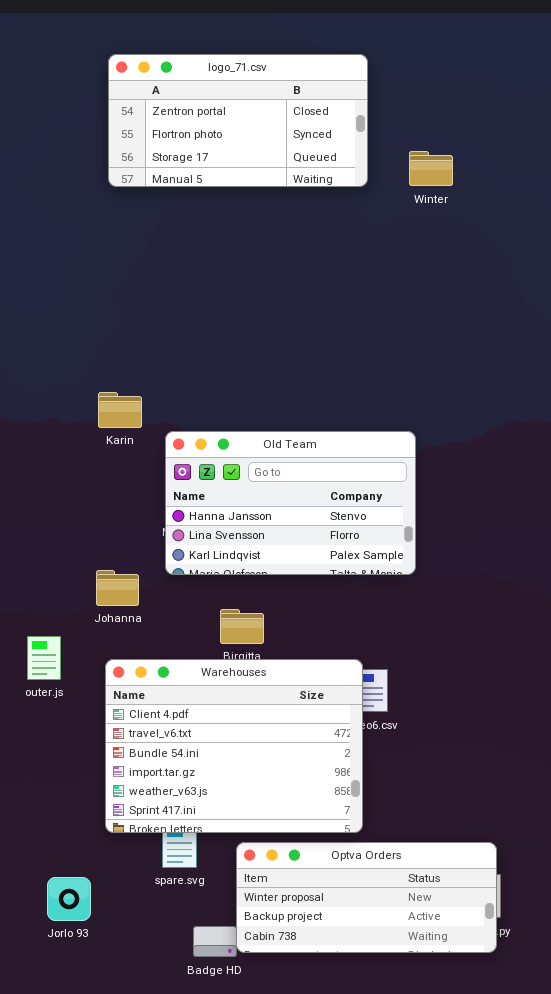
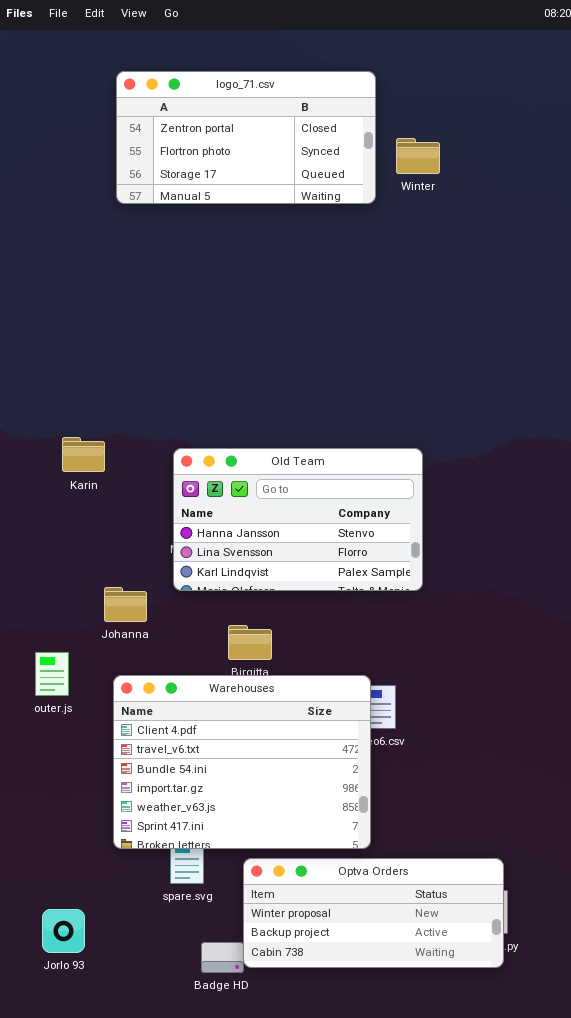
Winter: [409,151,453,186] -> [396,138,440,174], moved
Karin: [98,392,142,428] -> [62,437,105,472], moved
Jorlo 93: [47,877,91,921] -> [42,909,85,953], moved

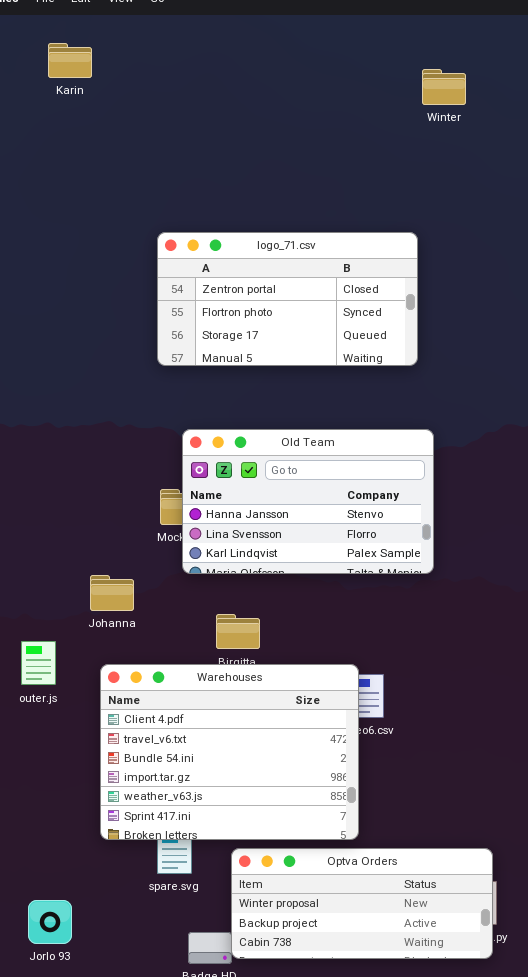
logo_71.csv: [116,71,376,204] -> [157,232,418,366], moved
Winter: [396,138,440,174] -> [422,69,466,105], moved
Karin: [62,437,105,472] -> [48,43,92,78], moved
Old Team: [173,448,423,591] -> [182,429,434,574], moved

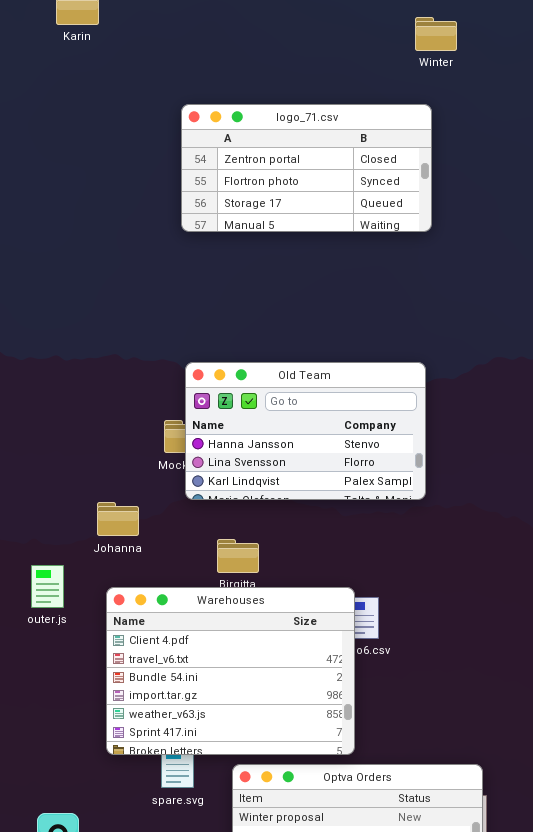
logo_71.csv: [157,232,418,366] -> [181,104,432,232], moved

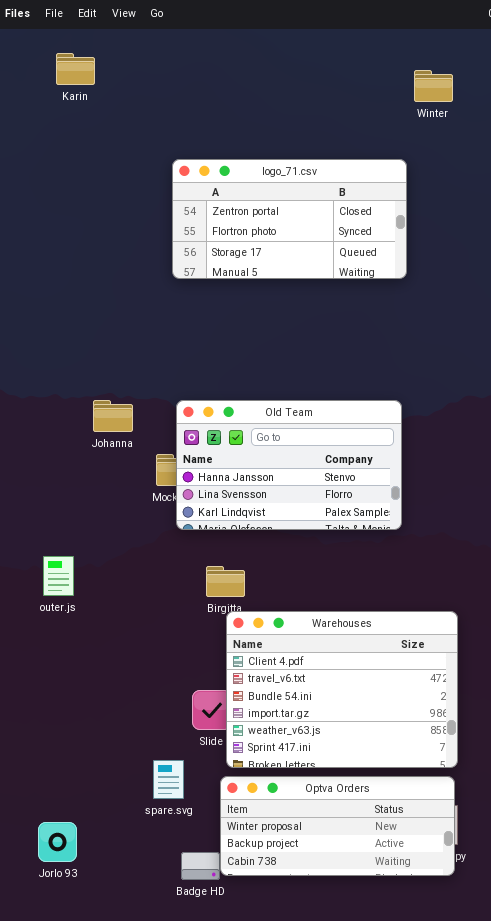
Winter: [415,17,457,51] -> [414,70,453,102], moved
Johanna: [97,502,139,536] -> [93,400,133,432], moved
outer.js: [31,565,64,608] -> [43,556,74,596], moved
Warehouses: [106,587,355,755] -> [226,611,458,768], moved

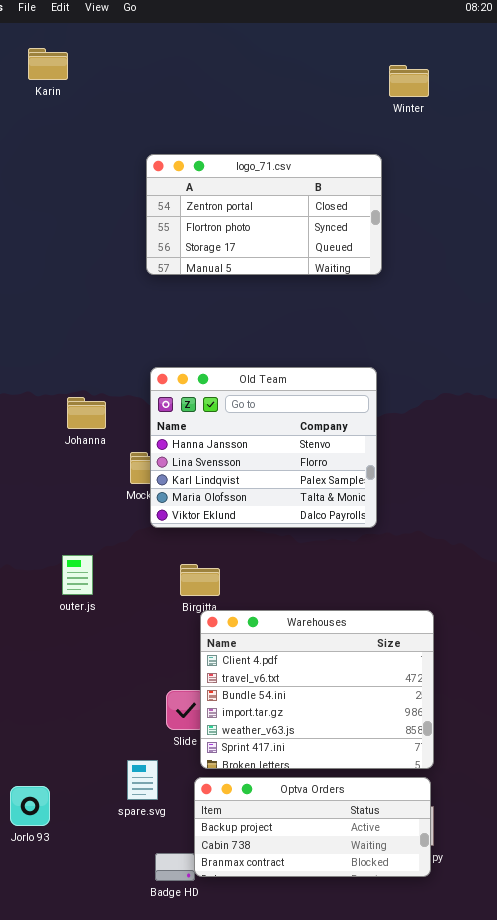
Old Team: [176,400,402,530] -> [150,367,377,528], resized
outer.js: [43,556,74,596] -> [62,555,93,595], moved
Optva Orders: [220,776,455,876] -> [194,777,431,877], scrolled down 1 row
Jorlo 93: [38,822,77,862] -> [10,786,50,826], moved

